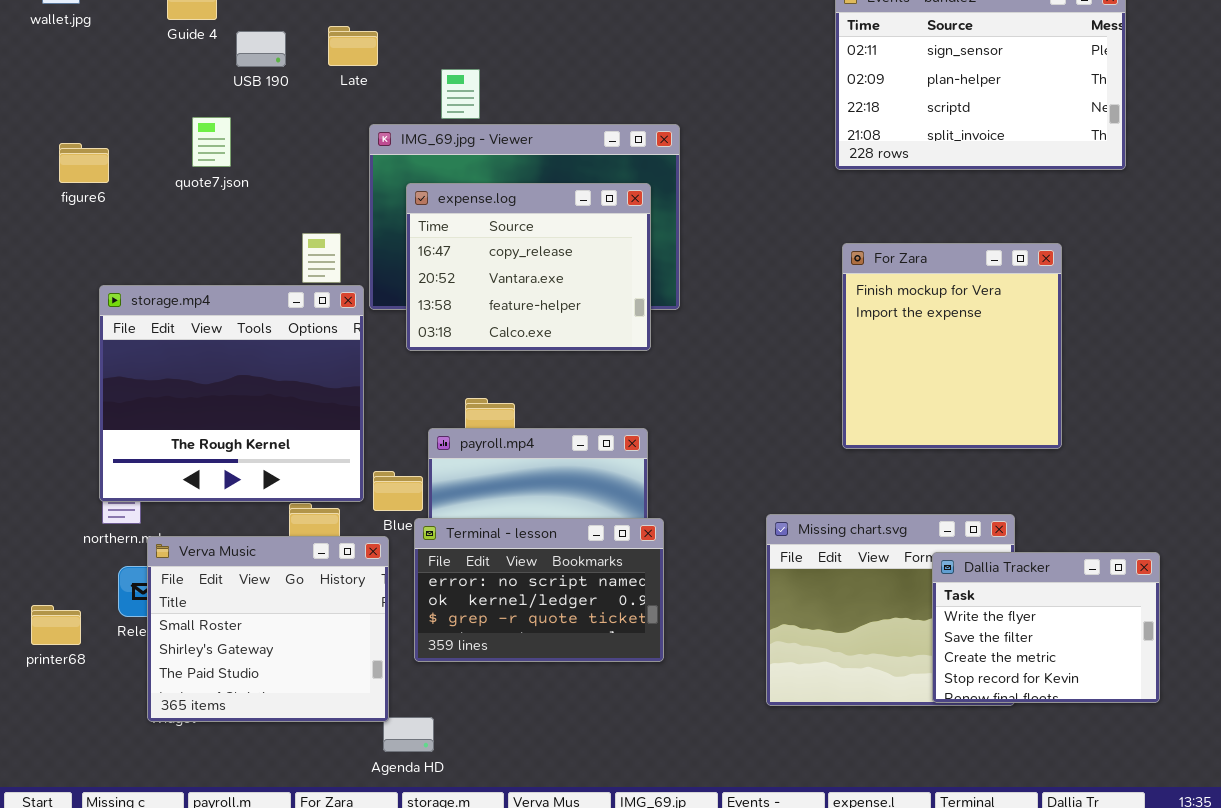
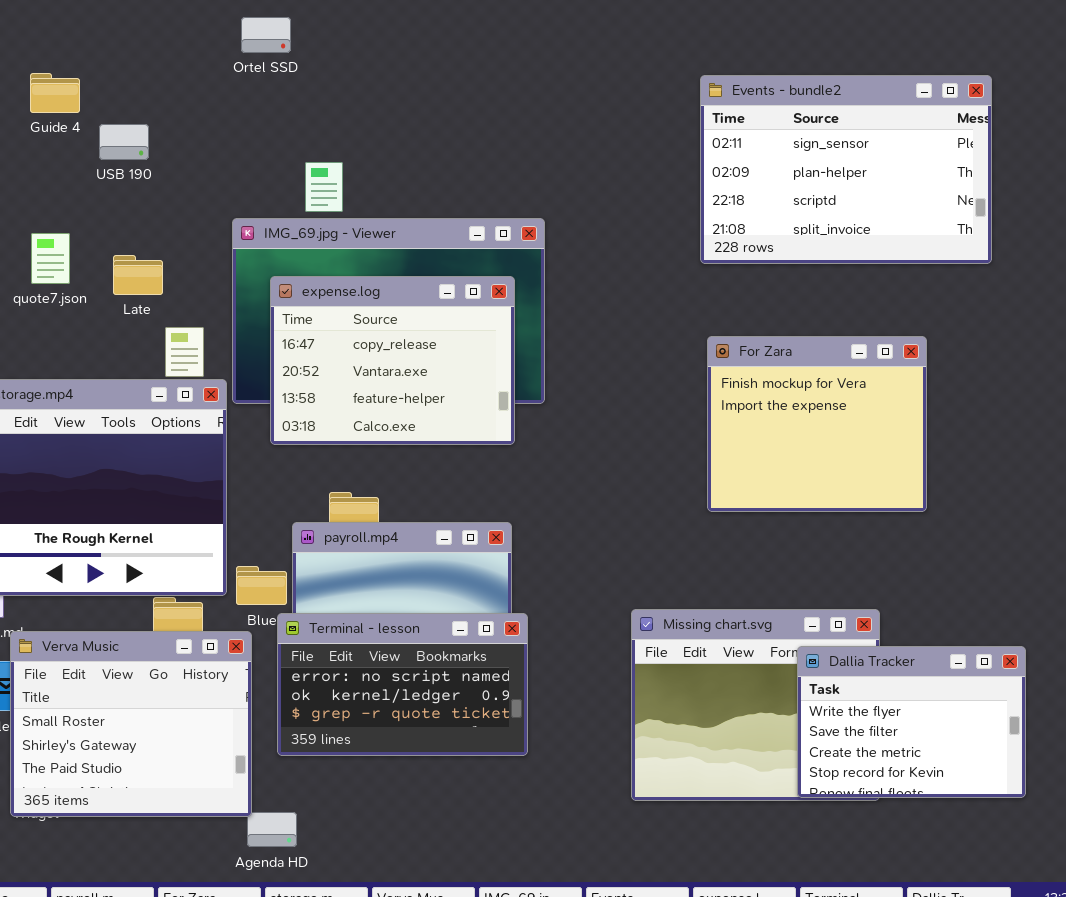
Late: [328,26,378,66] -> [113,255,163,295], moved
quote7.json: [192,117,231,167] -> [31,233,70,284], moved
For Zara: [842,243,1062,449] -> [707,336,927,512], resized

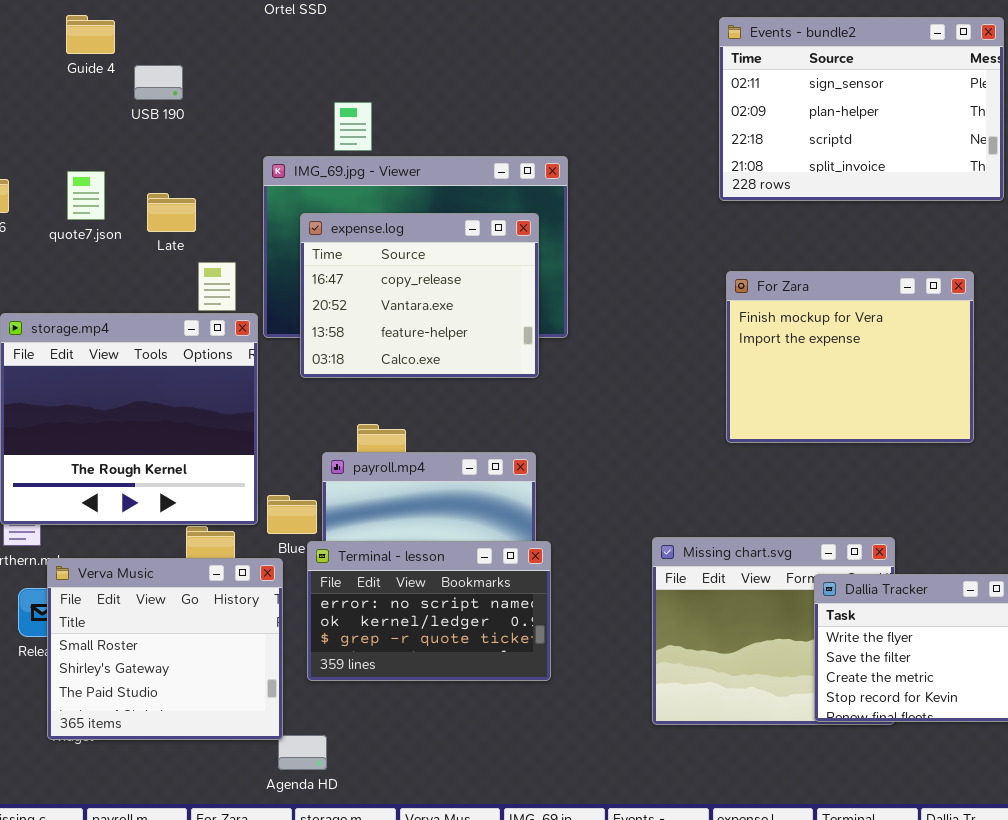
For Zara: [707,336,927,512] -> [726,271,974,443], resized

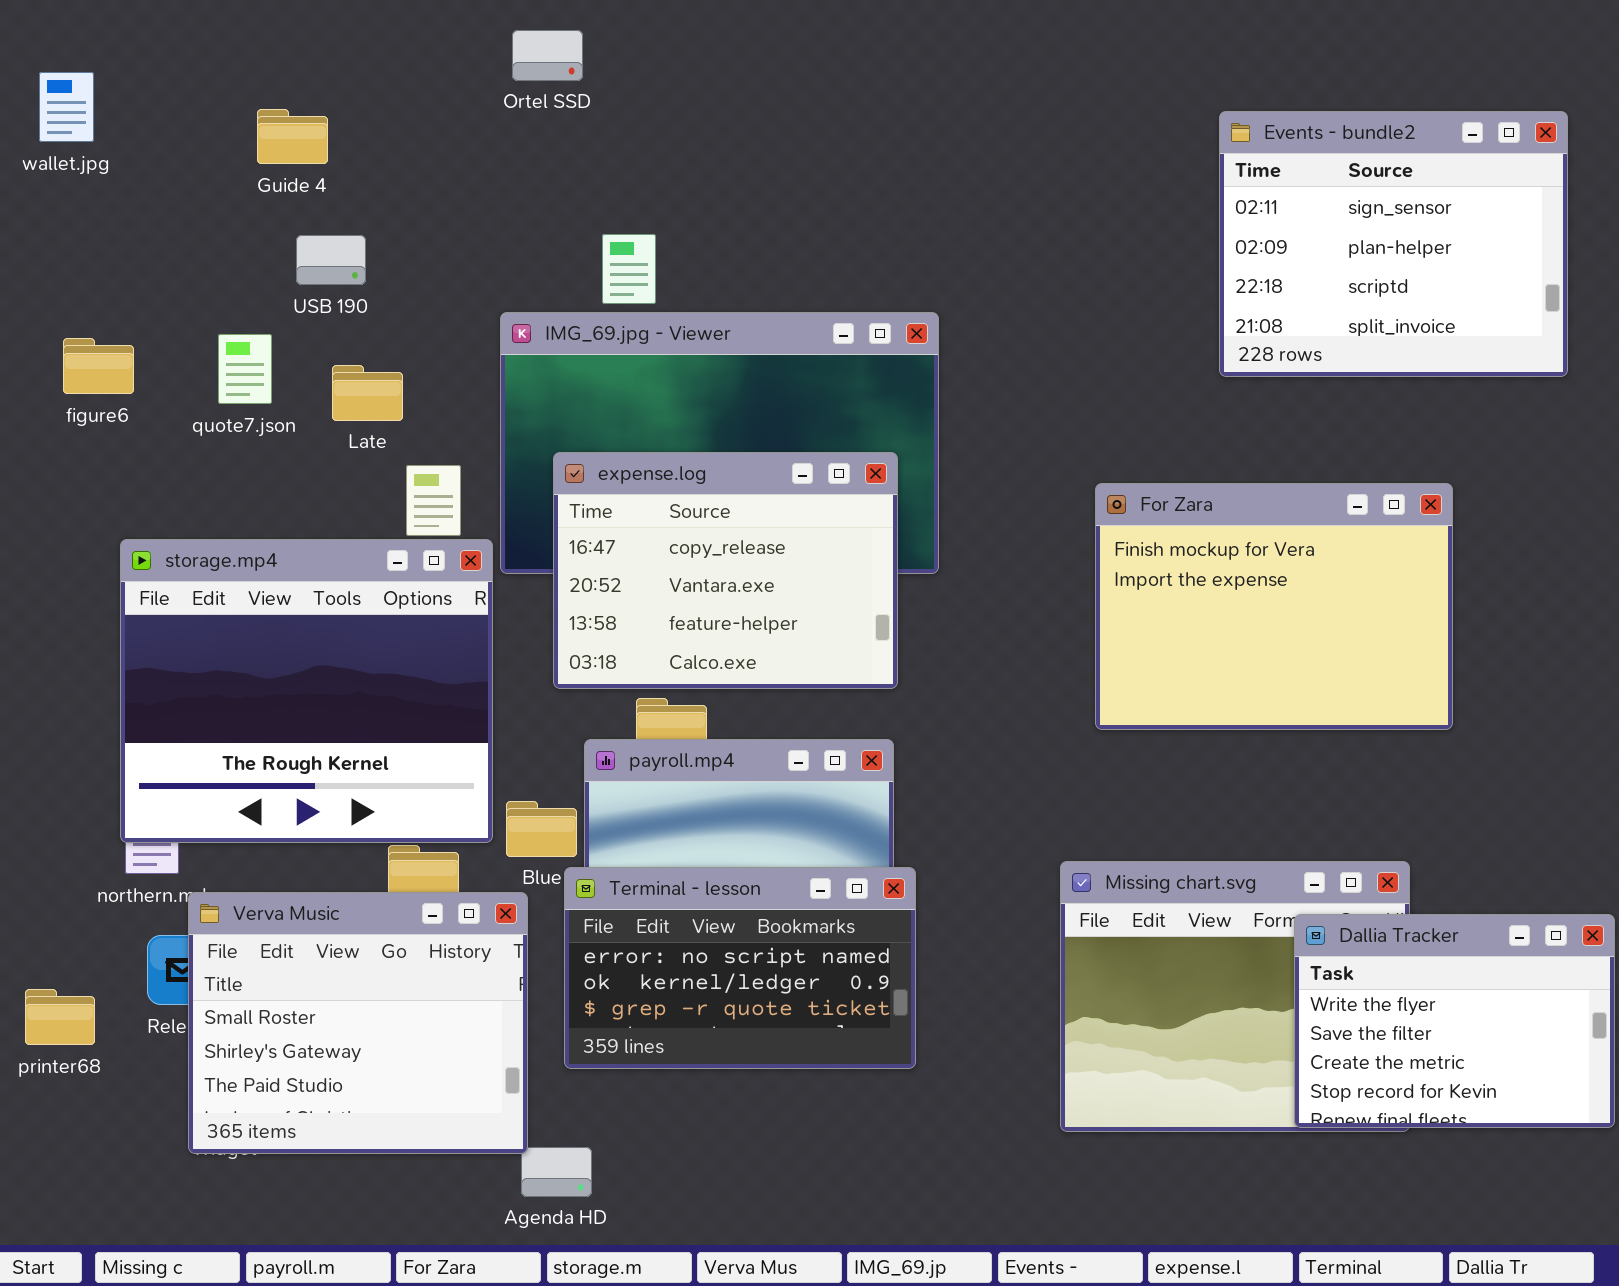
Guide 4: [66,15,115,54] -> [257,109,328,164], moved
Events - bundle2: [719,17,1004,201] -> [1219,111,1568,377], resized
USB 190: [134,65,183,100] -> [296,235,366,285], moved
expense.log: [300,213,539,378] -> [553,452,898,689], moved
For Zara: [726,271,974,443] -> [1095,483,1453,730], moved

